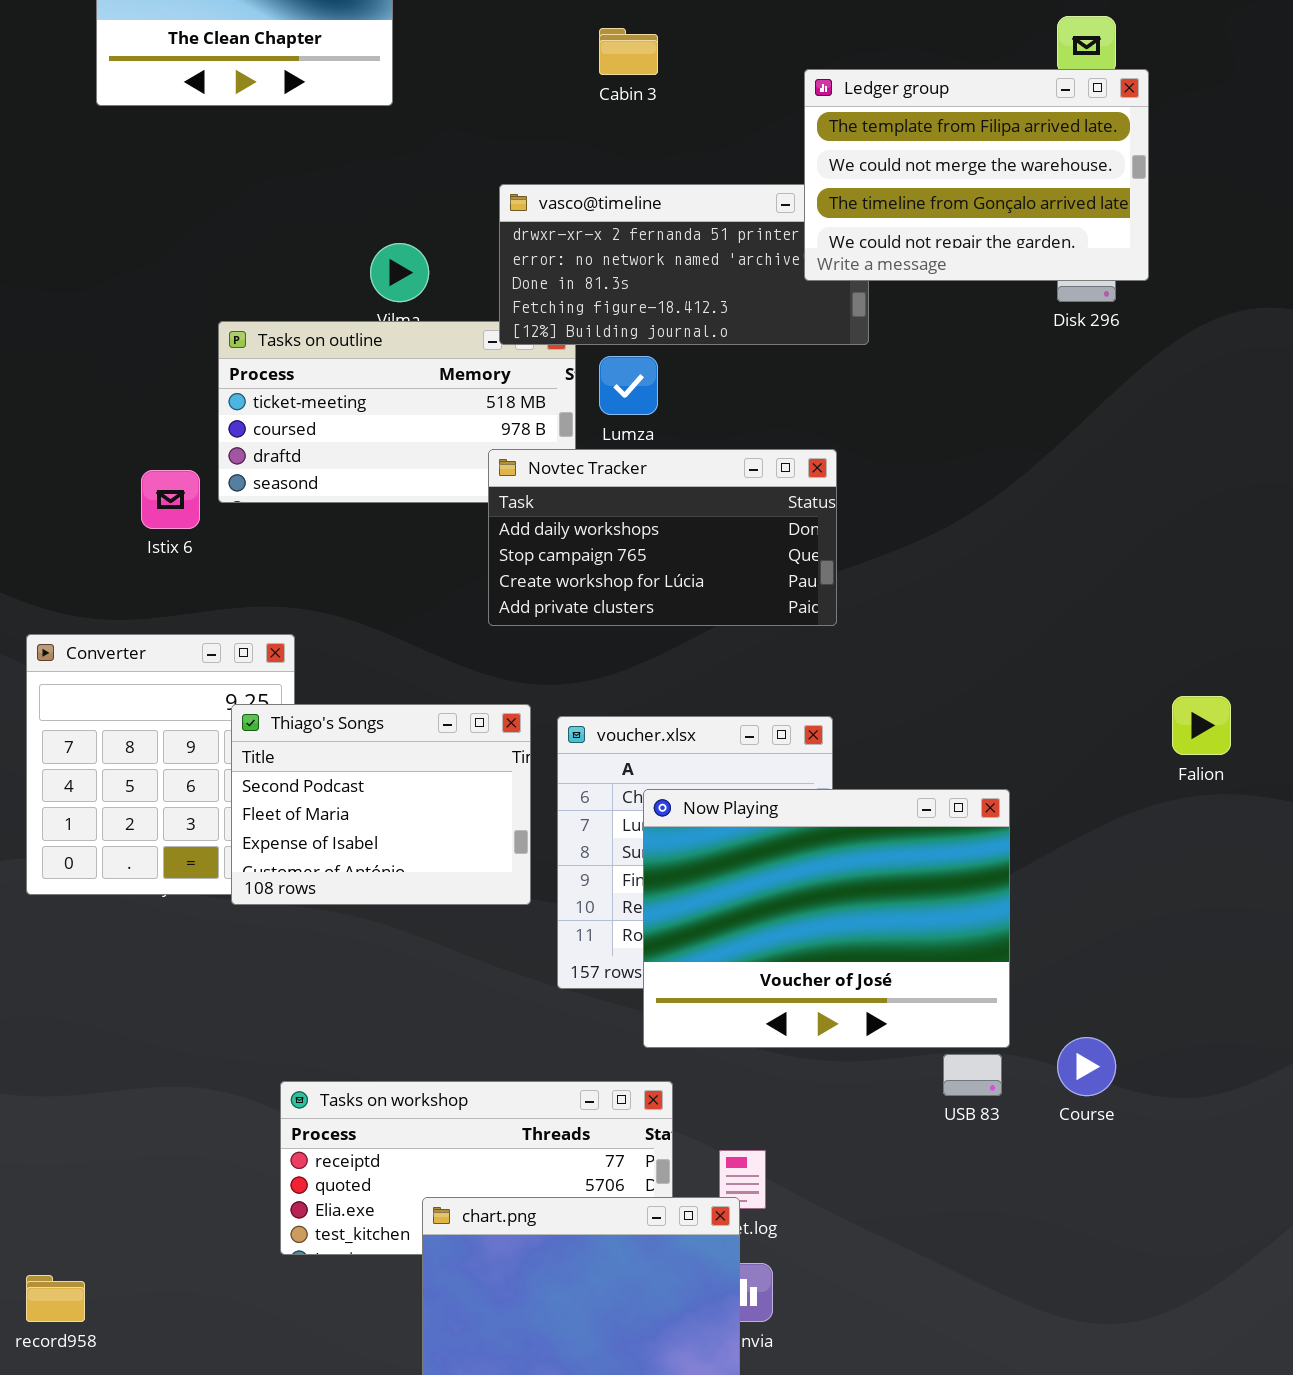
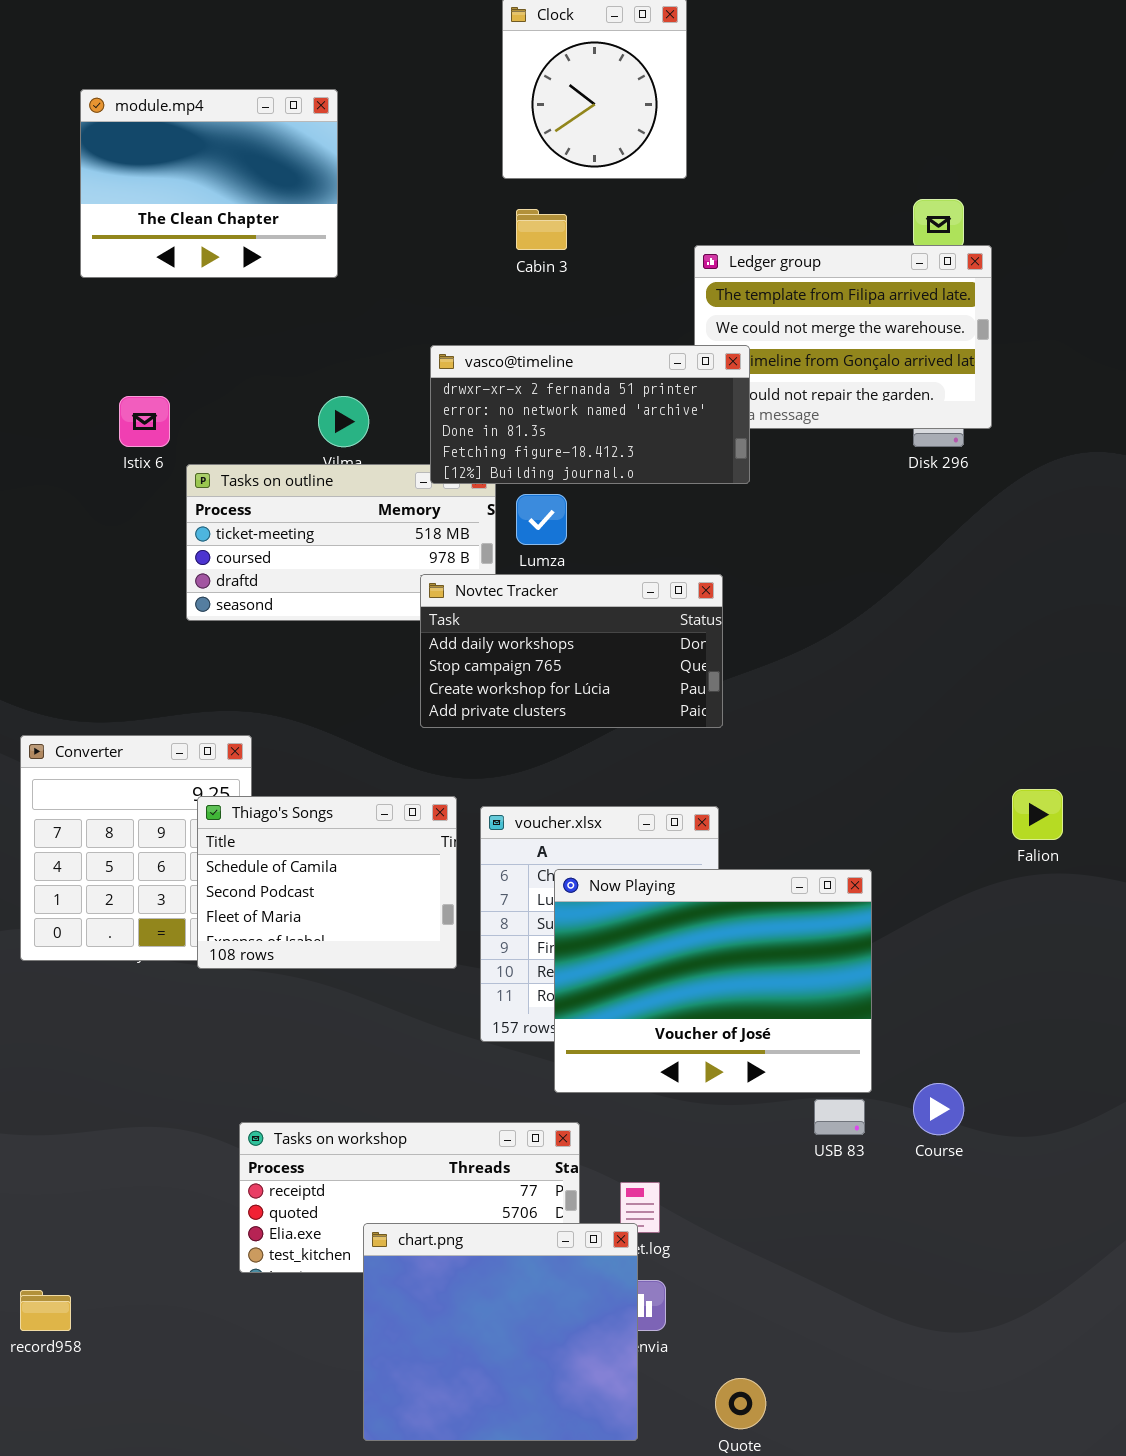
vasco@timeline: [499,184,869,345] -> [430,345,750,484], raised
Istix 6: [141,470,200,529] -> [119,396,170,447], moved
Thiago's Songs: [231,704,531,905] -> [197,796,457,969], scrolled up 1 row

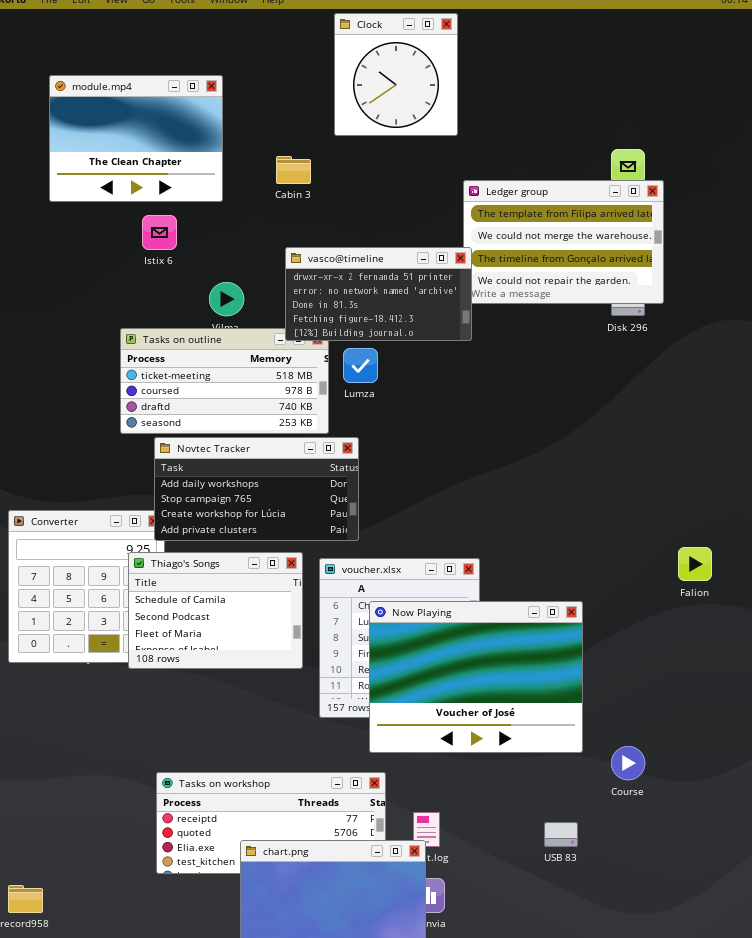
Cabin 3: [516,209,567,250] -> [276,156,311,184], moved
vasco@timeline: [430,345,750,484] -> [285,247,472,341], resized
Istix 6: [119,396,170,447] -> [142,215,177,250], moved
Novtec Tracker: [420,574,723,728] -> [154,437,359,541], moved
USB 83: [814,1099,865,1135] -> [544,822,578,847], moved

